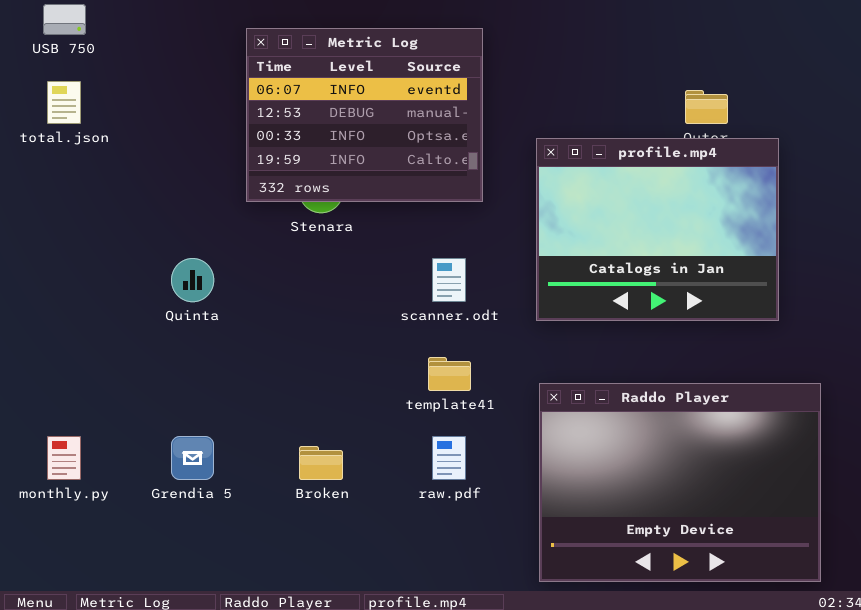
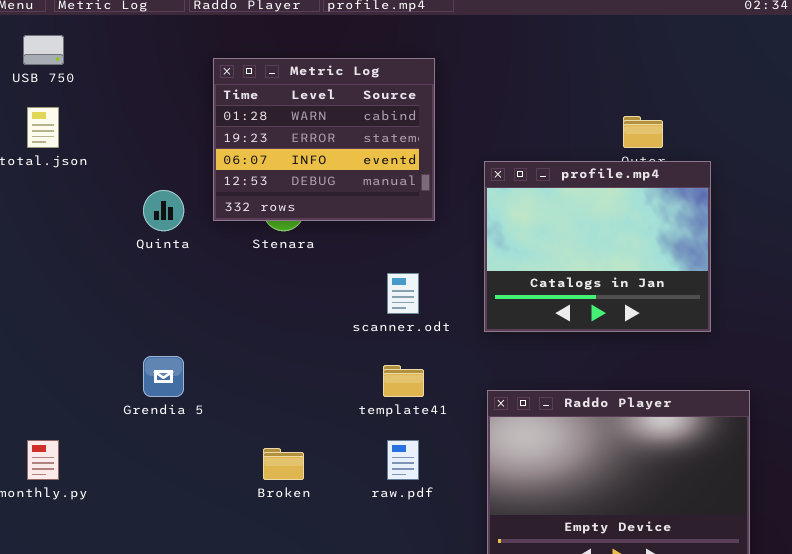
Metric Log: [246,28,483,202] -> [213,58,435,221], scrolled up 2 rows
Quinta: [171,258,214,302] -> [143,190,184,231], moved
Grendia 5: [171,436,214,480] -> [143,356,184,397], moved

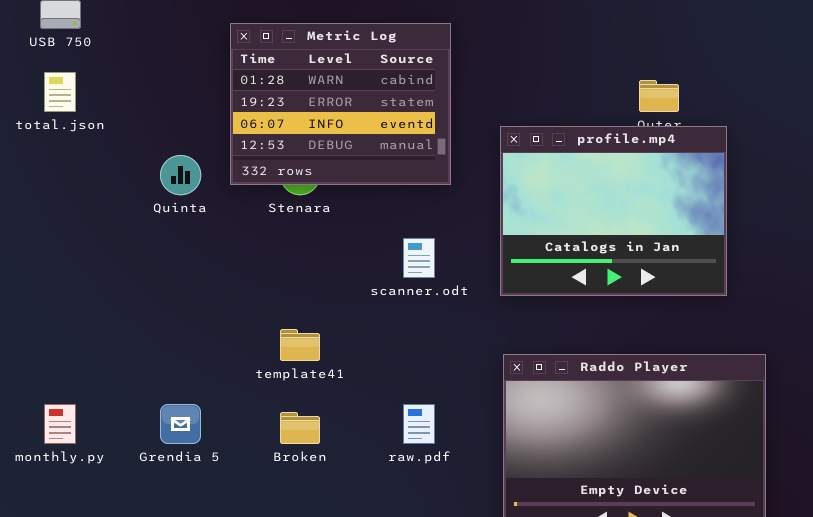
Grendia 5: [143,356,184,397] -> [160,404,201,444], moved
template41: [383,365,424,397] -> [280,329,320,361], moved

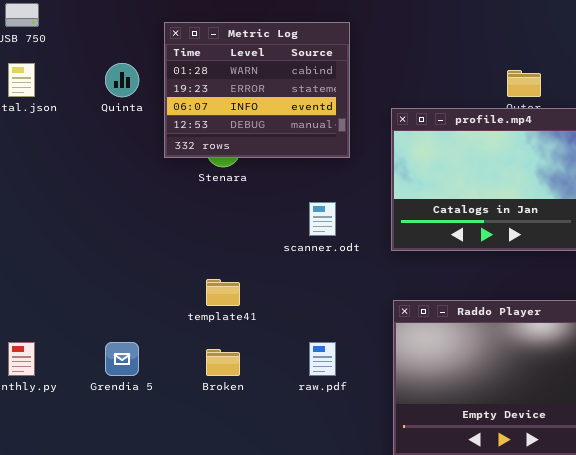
Quinta: [160,155,201,195] -> [105,63,139,97], moved

